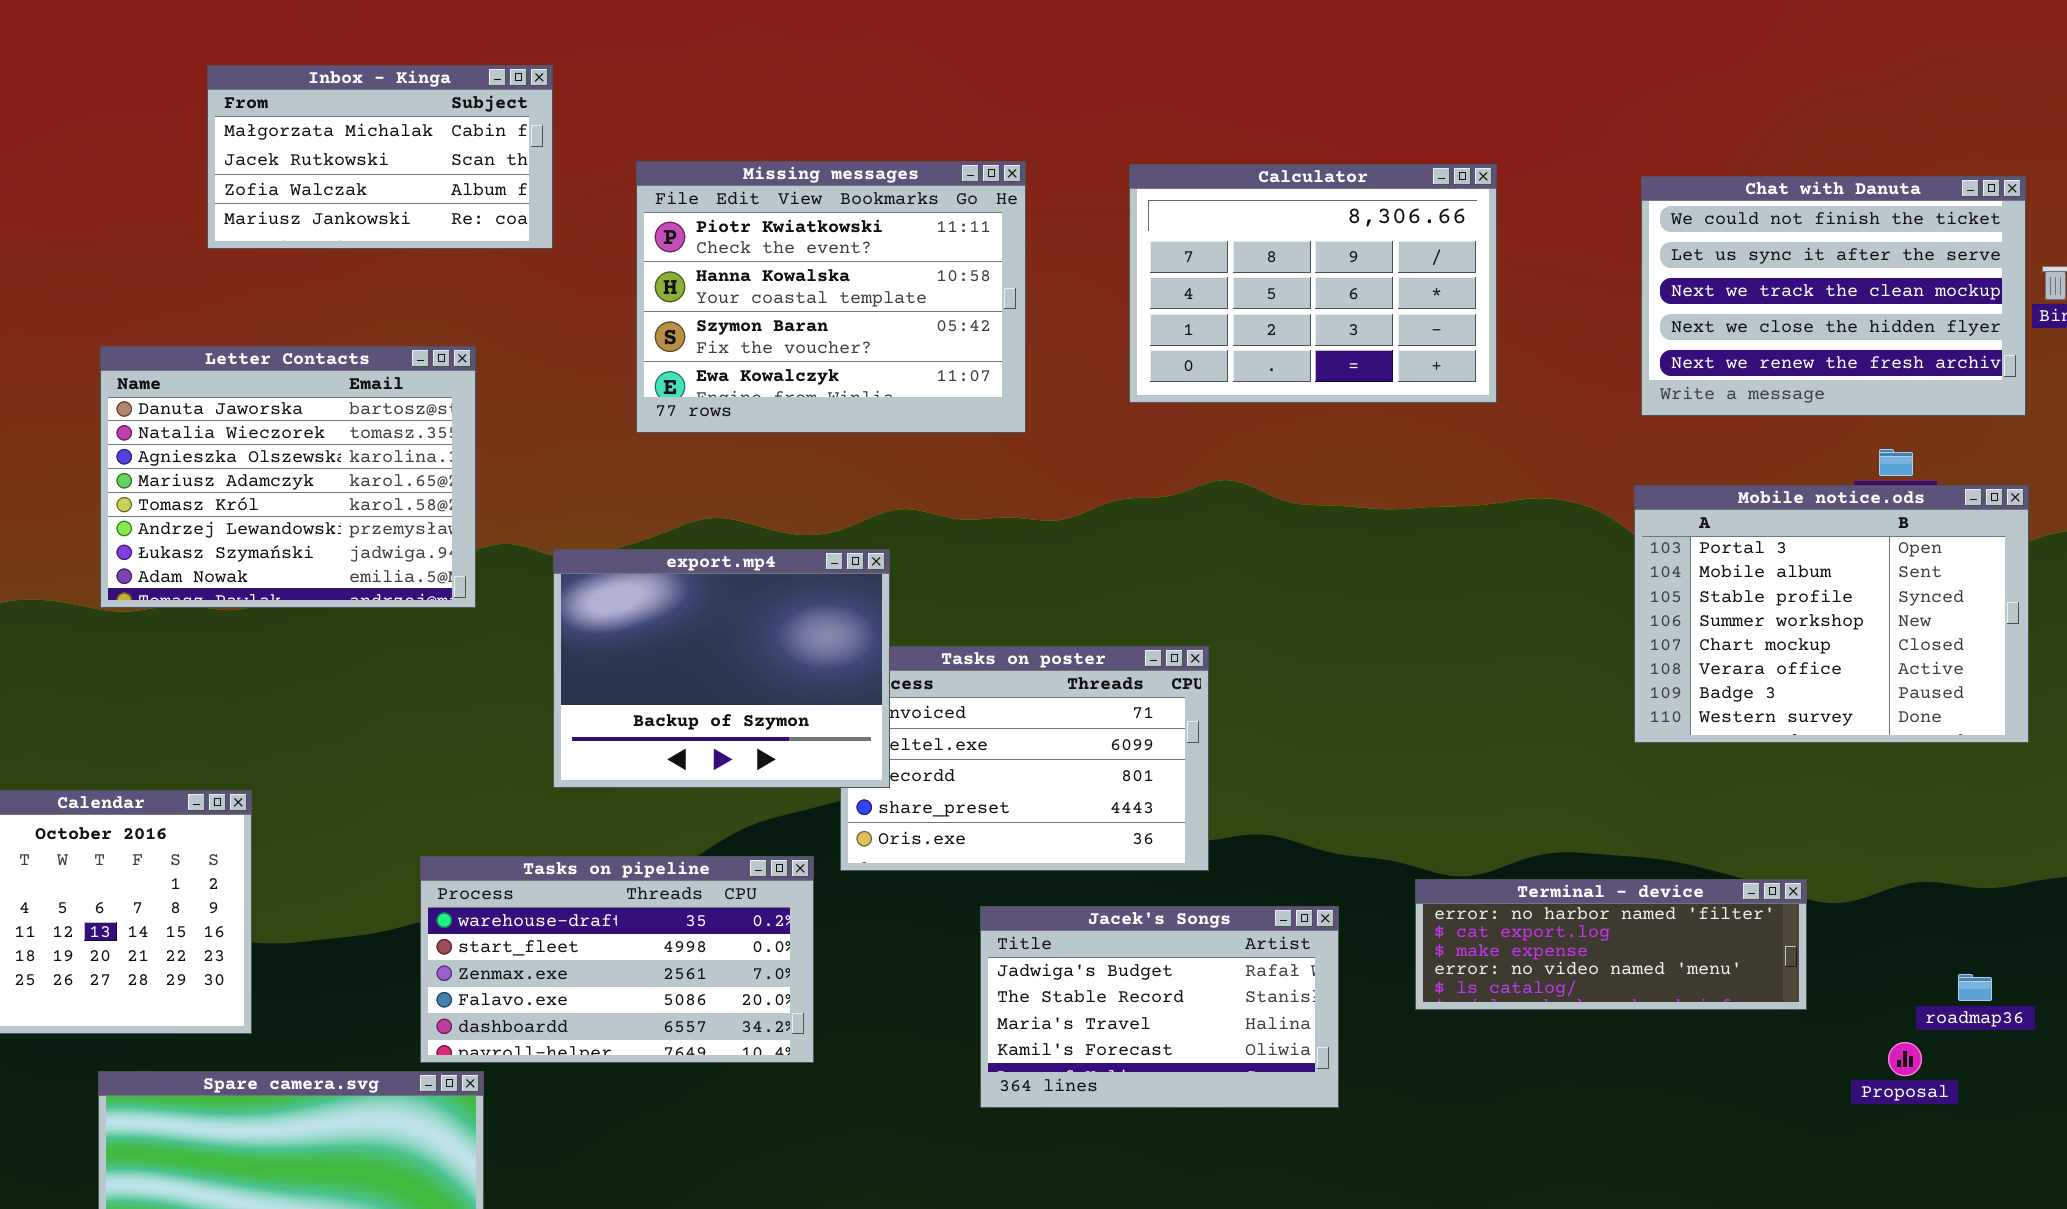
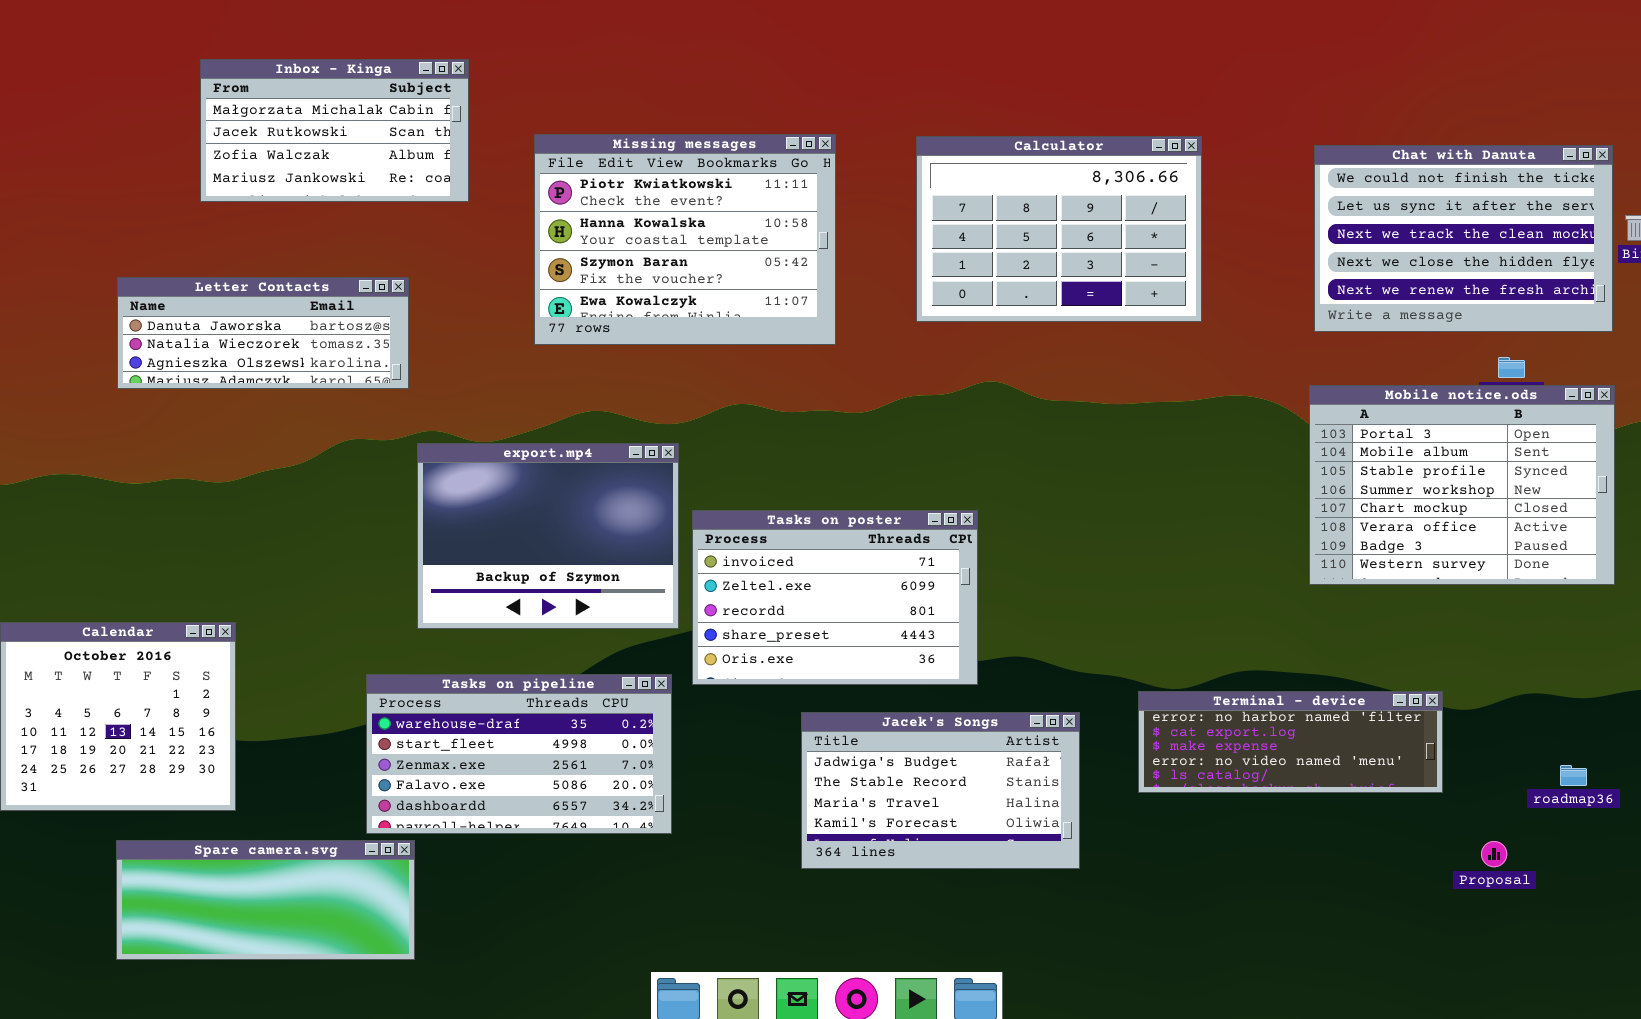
Letter Contacts: [100,346,476,608] -> [117,277,409,389], resized
export.mp4: [553,549,890,788] -> [417,443,679,629], moved
Proposal: [1888,1042,1922,1076] -> [1481,841,1507,867], moved

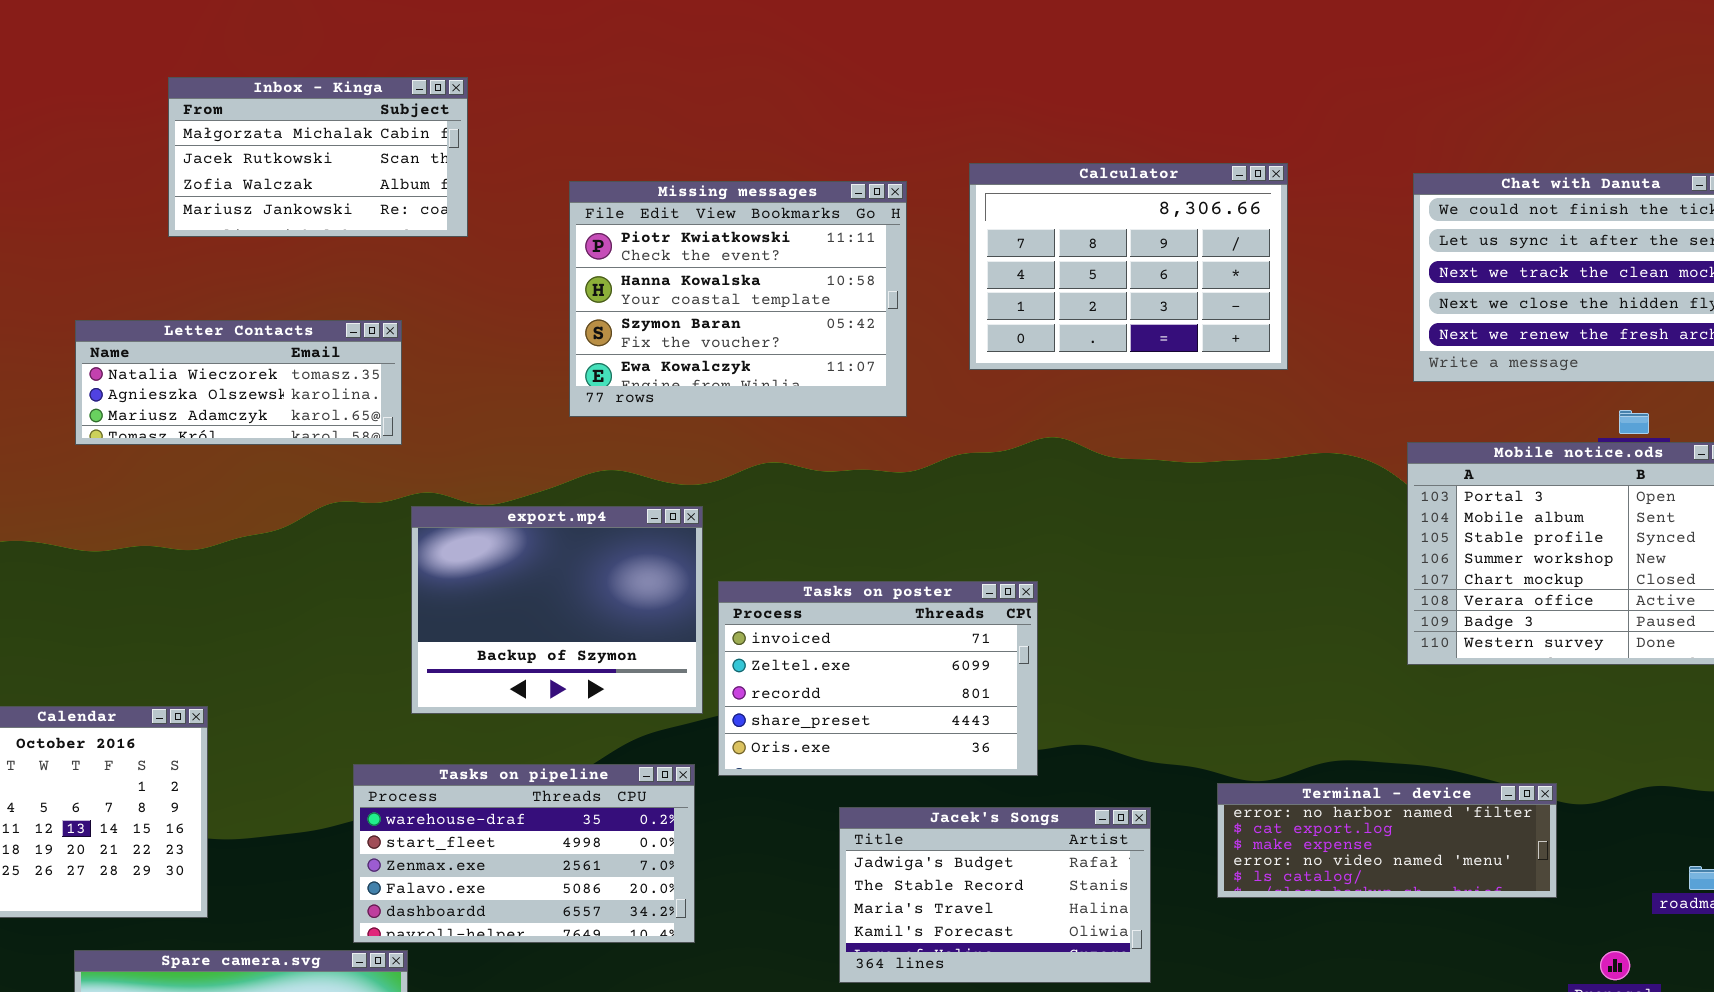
Missing messages: [534,134,836,345] -> [569,181,907,417], moved
Letter Contacts: [117,277,409,389] -> [75,320,402,445], scrolled down 1 row

